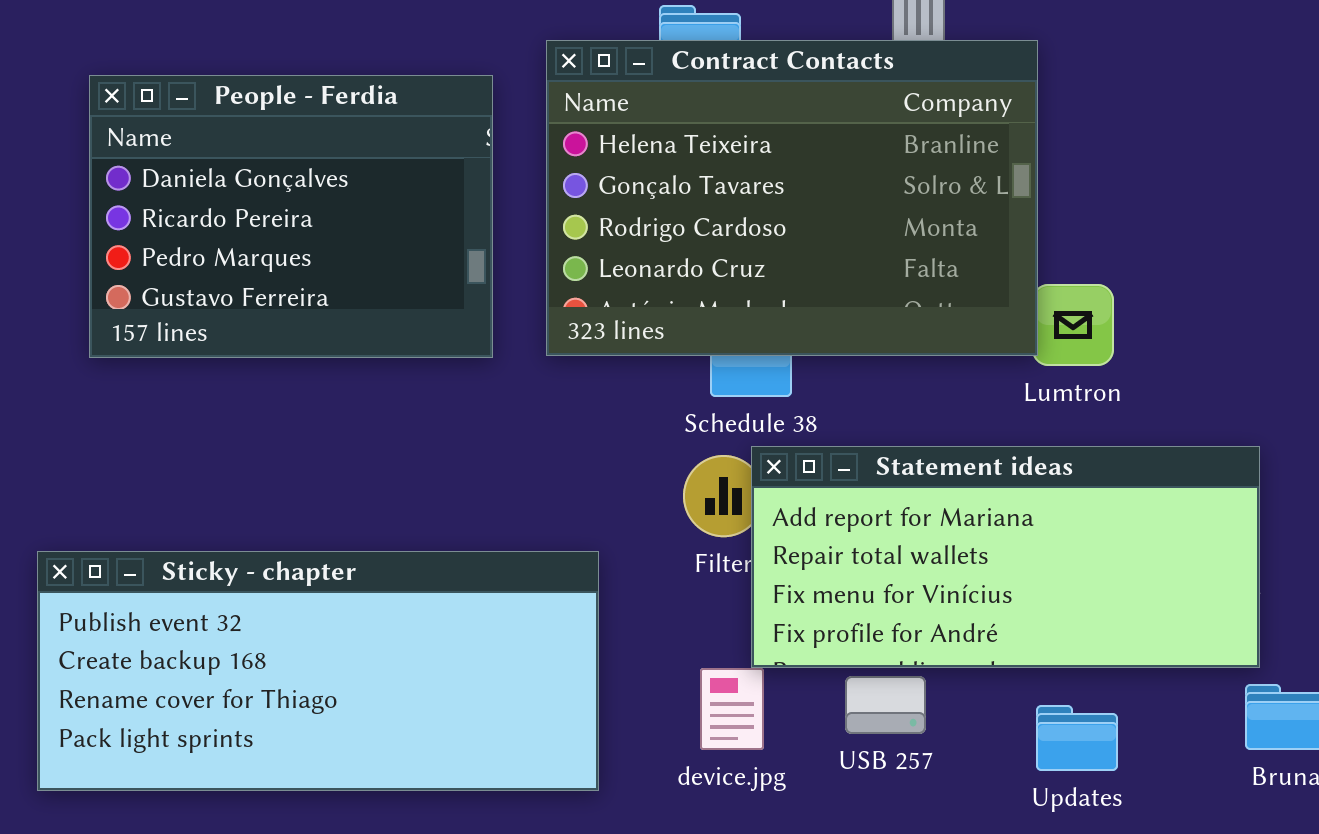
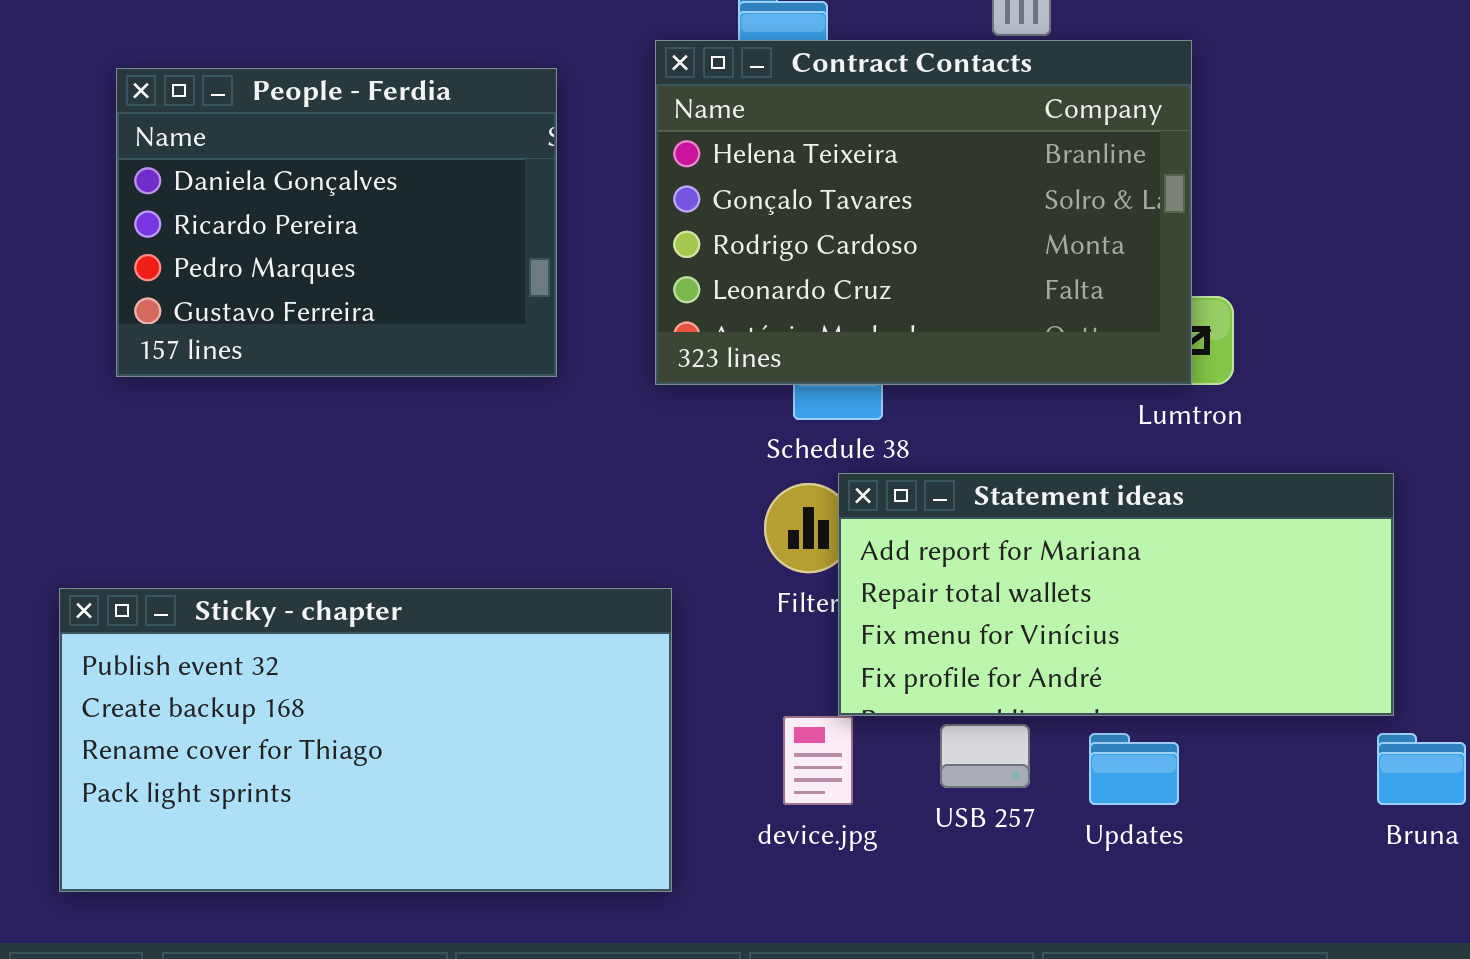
Contract Contacts: [546,40,1038,356] -> [655,40,1192,385], moved
Sticky - chapter: [37,551,599,791] -> [59,588,672,892], resized
Updates: [1036,705,1118,771] -> [1089,733,1179,805], moved

